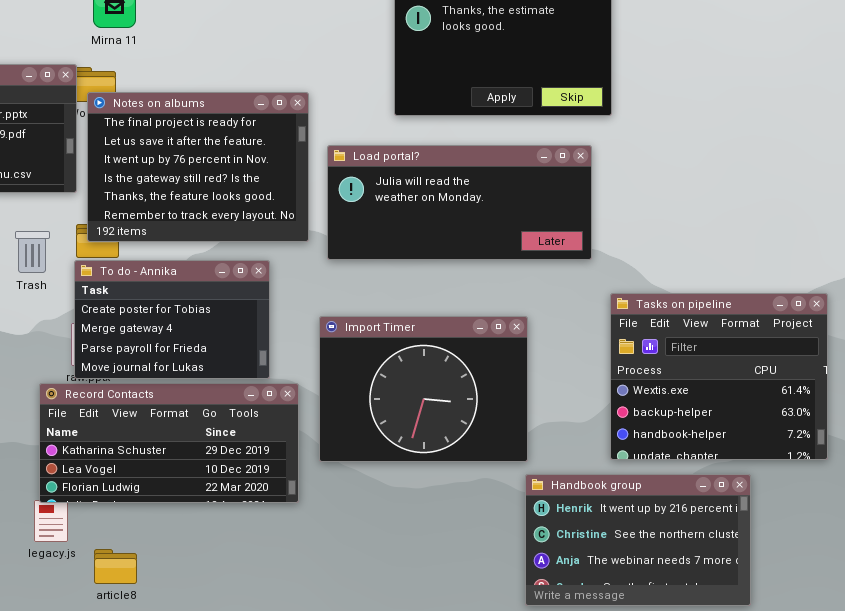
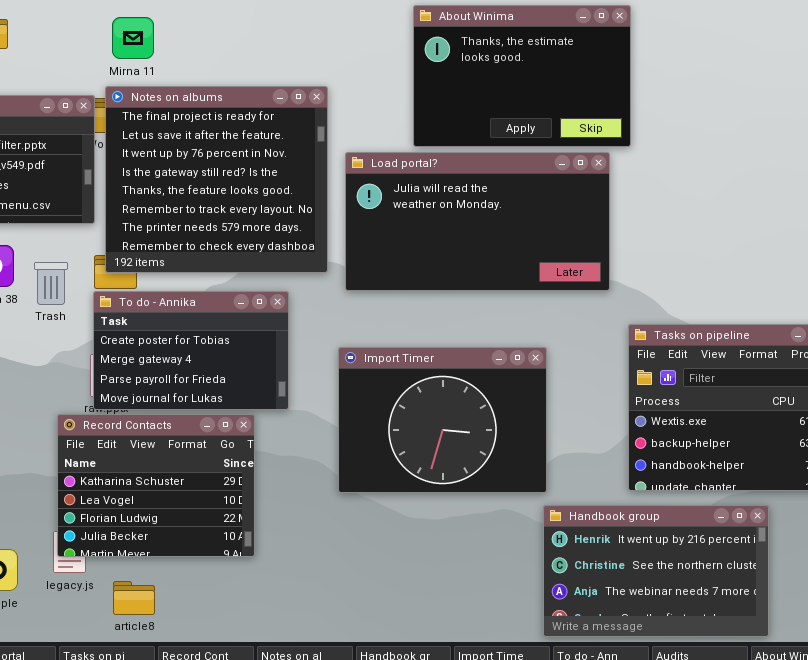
Notes on albums: [87,92,309,242] -> [105,86,328,273], resized
Load portal?: [327,145,592,260] -> [345,152,610,291], resized
Record Contacts: [39,383,299,503] -> [57,414,255,557], resized

